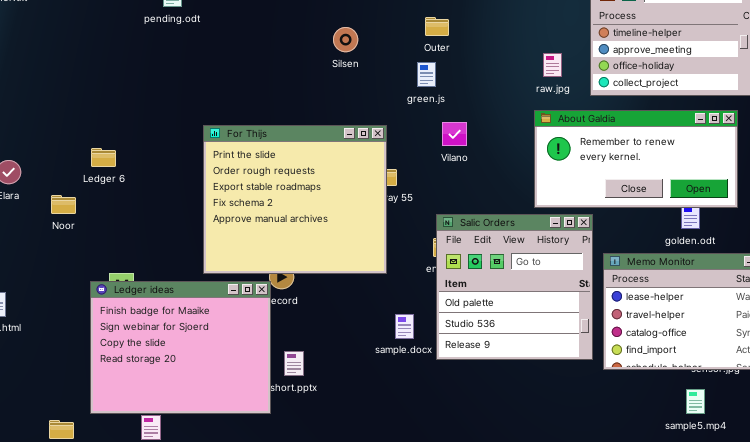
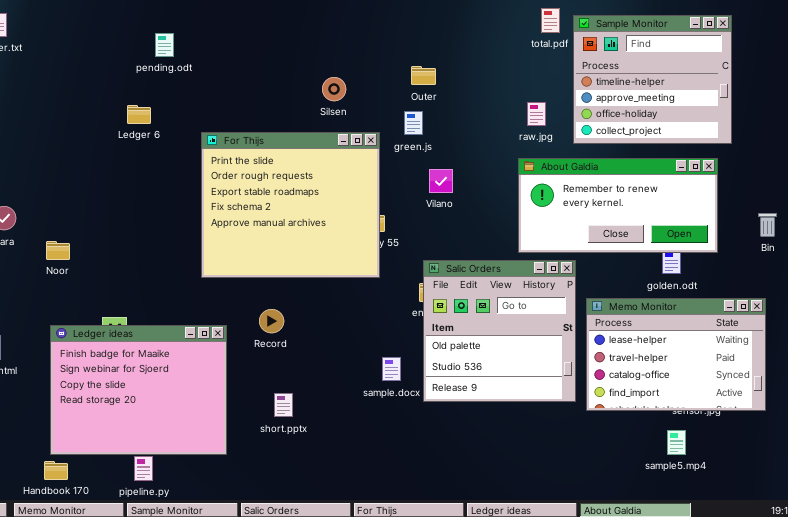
For Thijs: [203,125,387,274] -> [201,132,380,278], moved
Ledger 6: [91,148,116,167] -> [127,105,151,124], moved
Ledger ideas: [90,281,271,414] -> [50,325,227,455], moved

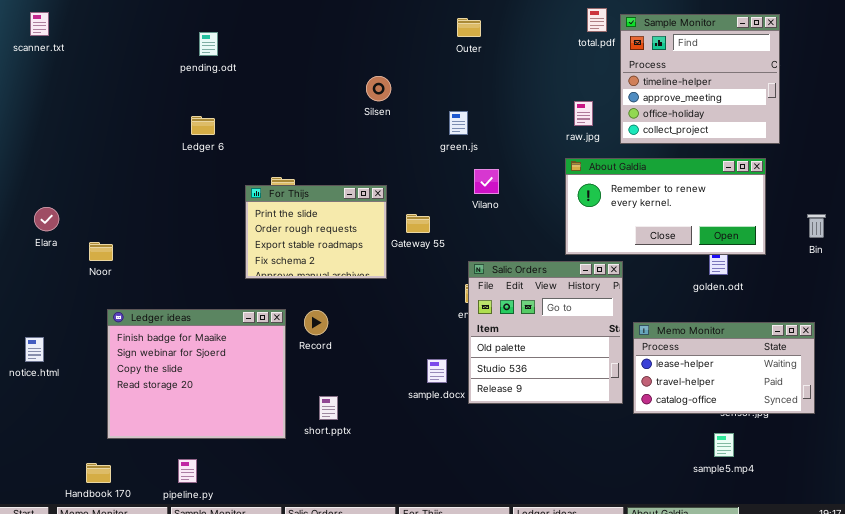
Outer: [411,66,436,85] -> [457,18,481,37], moved
Ledger 6: [127,105,151,124] -> [191,116,215,135], moved
For Thijs: [201,132,380,278] -> [245,185,387,279], resized
Memo Monitor: [586,298,766,411] -> [633,322,815,414], resized
Ledger ideas: [50,325,227,455] -> [107,309,286,439], moved

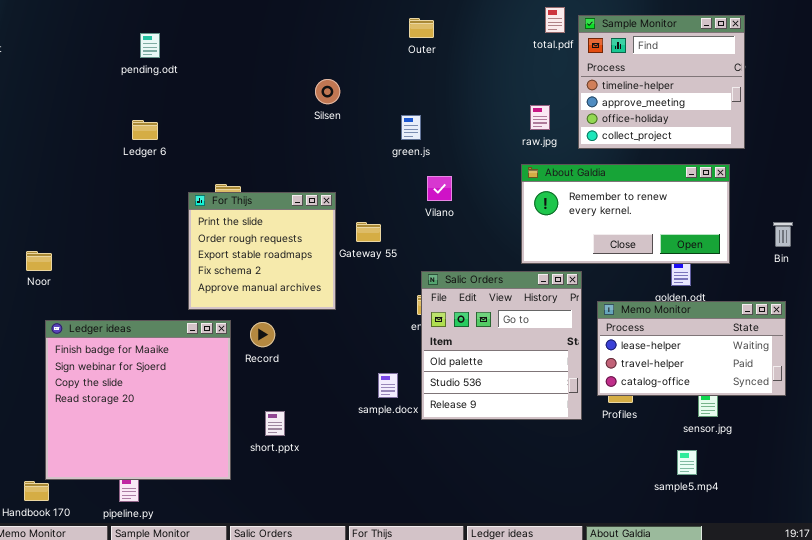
For Thijs: [245,185,387,279] -> [188,192,336,310], resized
Ledger ideas: [107,309,286,439] -> [45,320,231,480], resized
Memo Monitor: [633,322,815,414] -> [597,301,786,396], moved

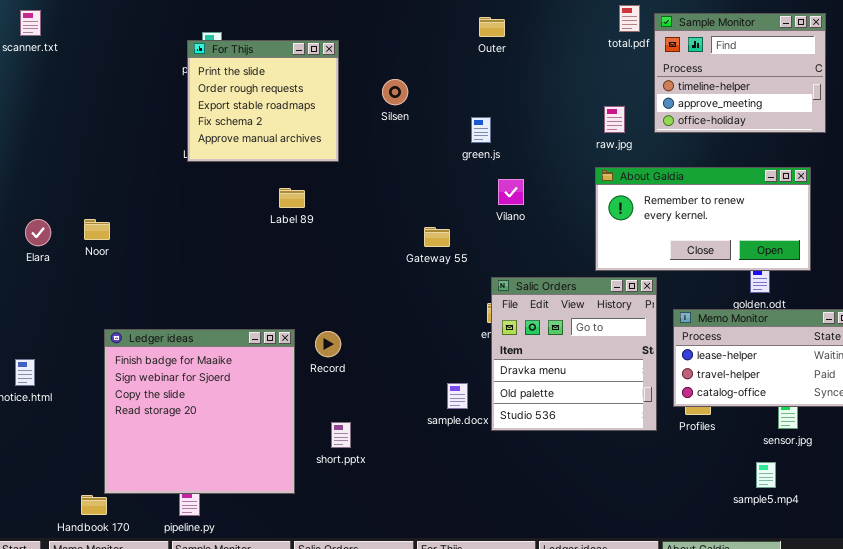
Sample Monitor: [578,15,745,149] -> [654,13,826,133], resized
For Thijs: [188,192,336,310] -> [187,40,339,162], moved
Noor: [26,251,52,271] -> [84,219,110,240], moved
Salic Orders: [421,271,582,420] -> [491,277,657,431], scrolled up 1 row

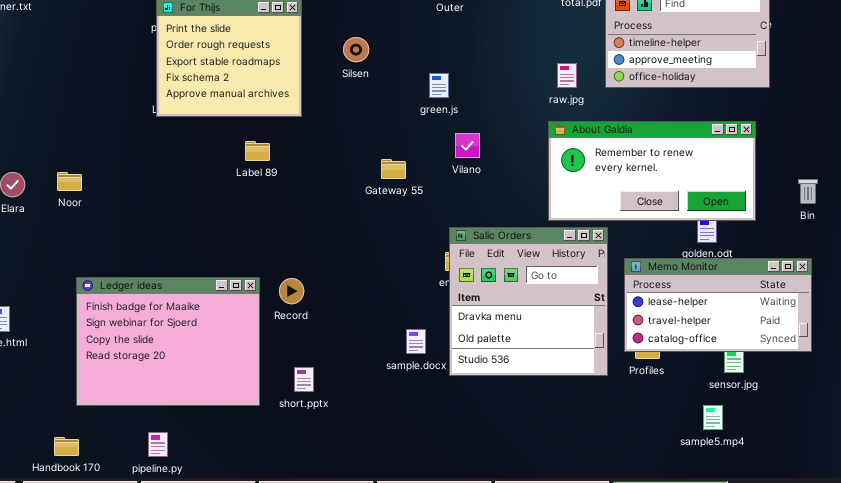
Gateway 55: [424,227,450,247] -> [381,159,406,179], moved
Ledger ideas: [104,329,295,494] -> [76,277,260,406], resized

